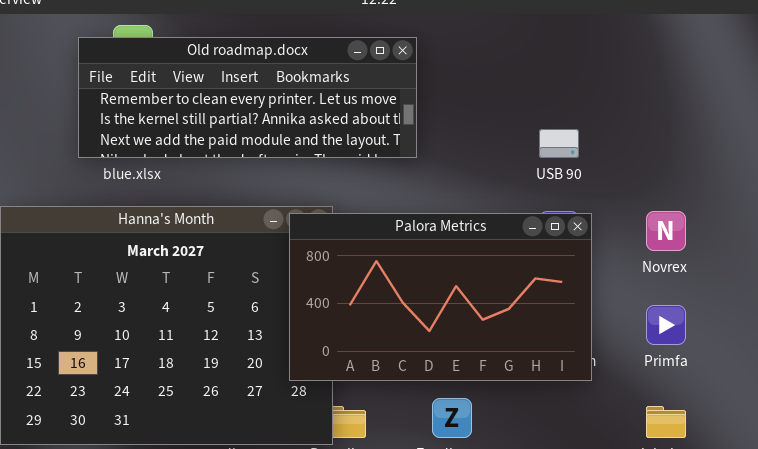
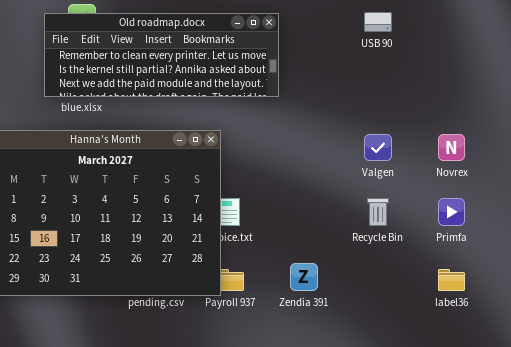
USB 90: [539,129,579,158] -> [364,12,392,32], moved
Palora Metrics: [289,213,592,381] -> none, closed

